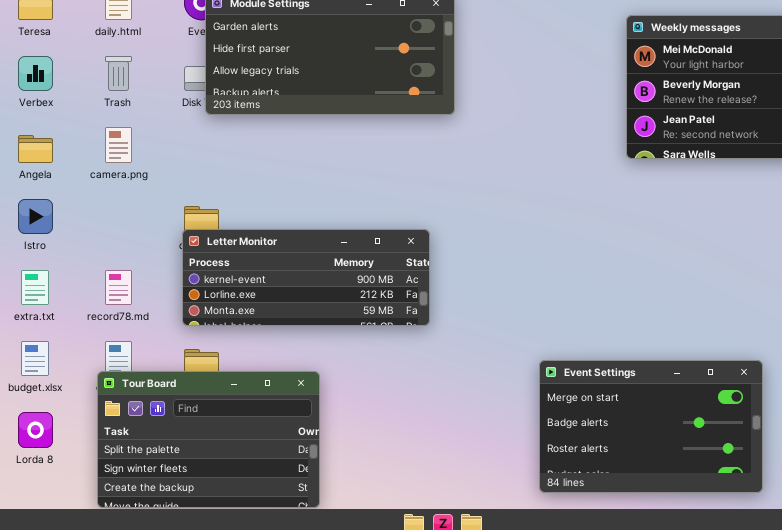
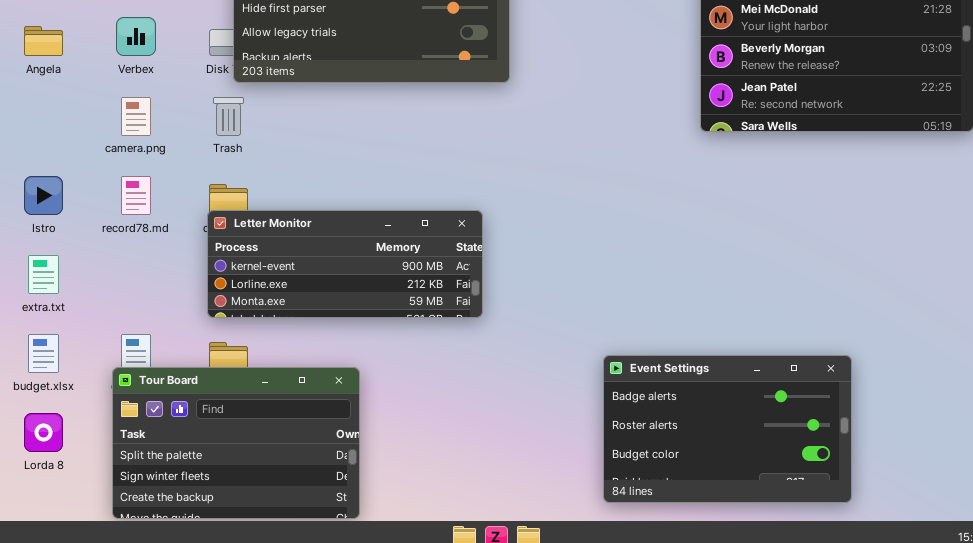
Verbex: [18,56,53,91] -> [116,17,156,56], moved
Trash: [105,56,132,91] -> [213,97,244,136], moved
Angela: [18,135,53,163] -> [24,26,63,56], moved
record78.md: [105,270,132,305] -> [121,176,151,215], moved
Event Settings: [539,360,763,493] -> [603,355,852,503], scrolled down 1 row

